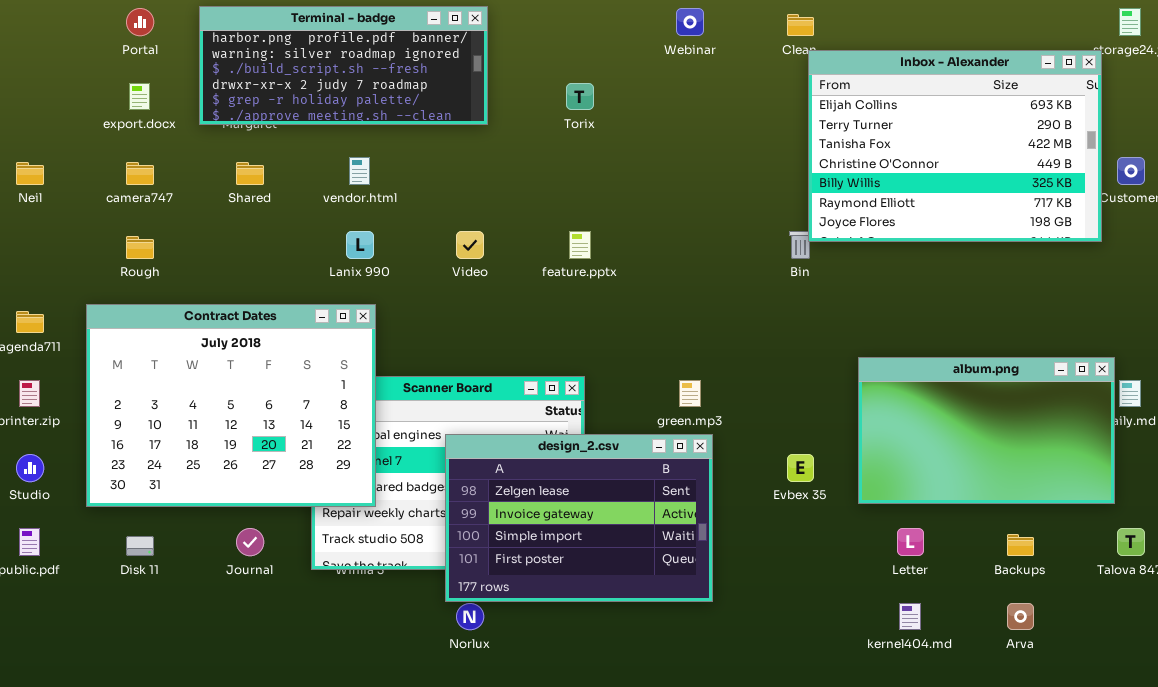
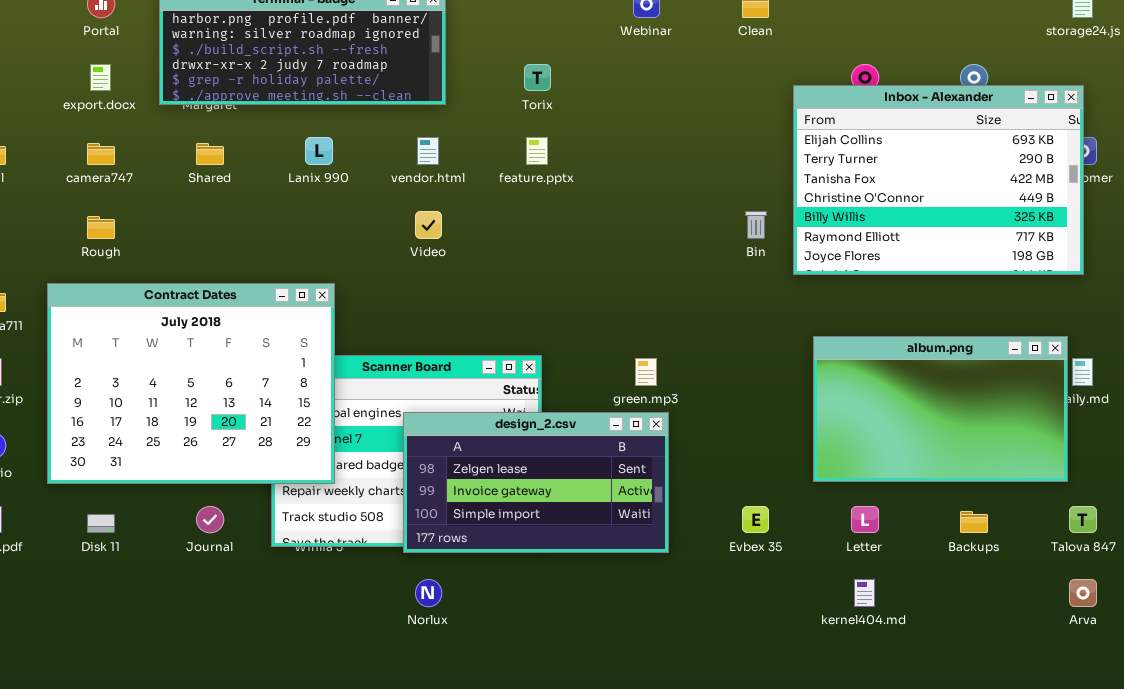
Inbox - Alexander: [808,50,1102,242] -> [793,85,1084,275], moved
vendor.html: [349,157,370,185] -> [417,137,439,165], moved
Lanix 990: [346,231,374,259] -> [305,137,333,165], moved
feature.pptx: [569,231,591,259] -> [526,137,548,165], moved
design_2.csv: [445,434,713,602] -> [403,412,669,553], resized
Evbex 35: [787,454,814,482] -> [742,506,769,533], moved
Arva: [1007,603,1034,630] -> [1069,579,1097,607], moved

